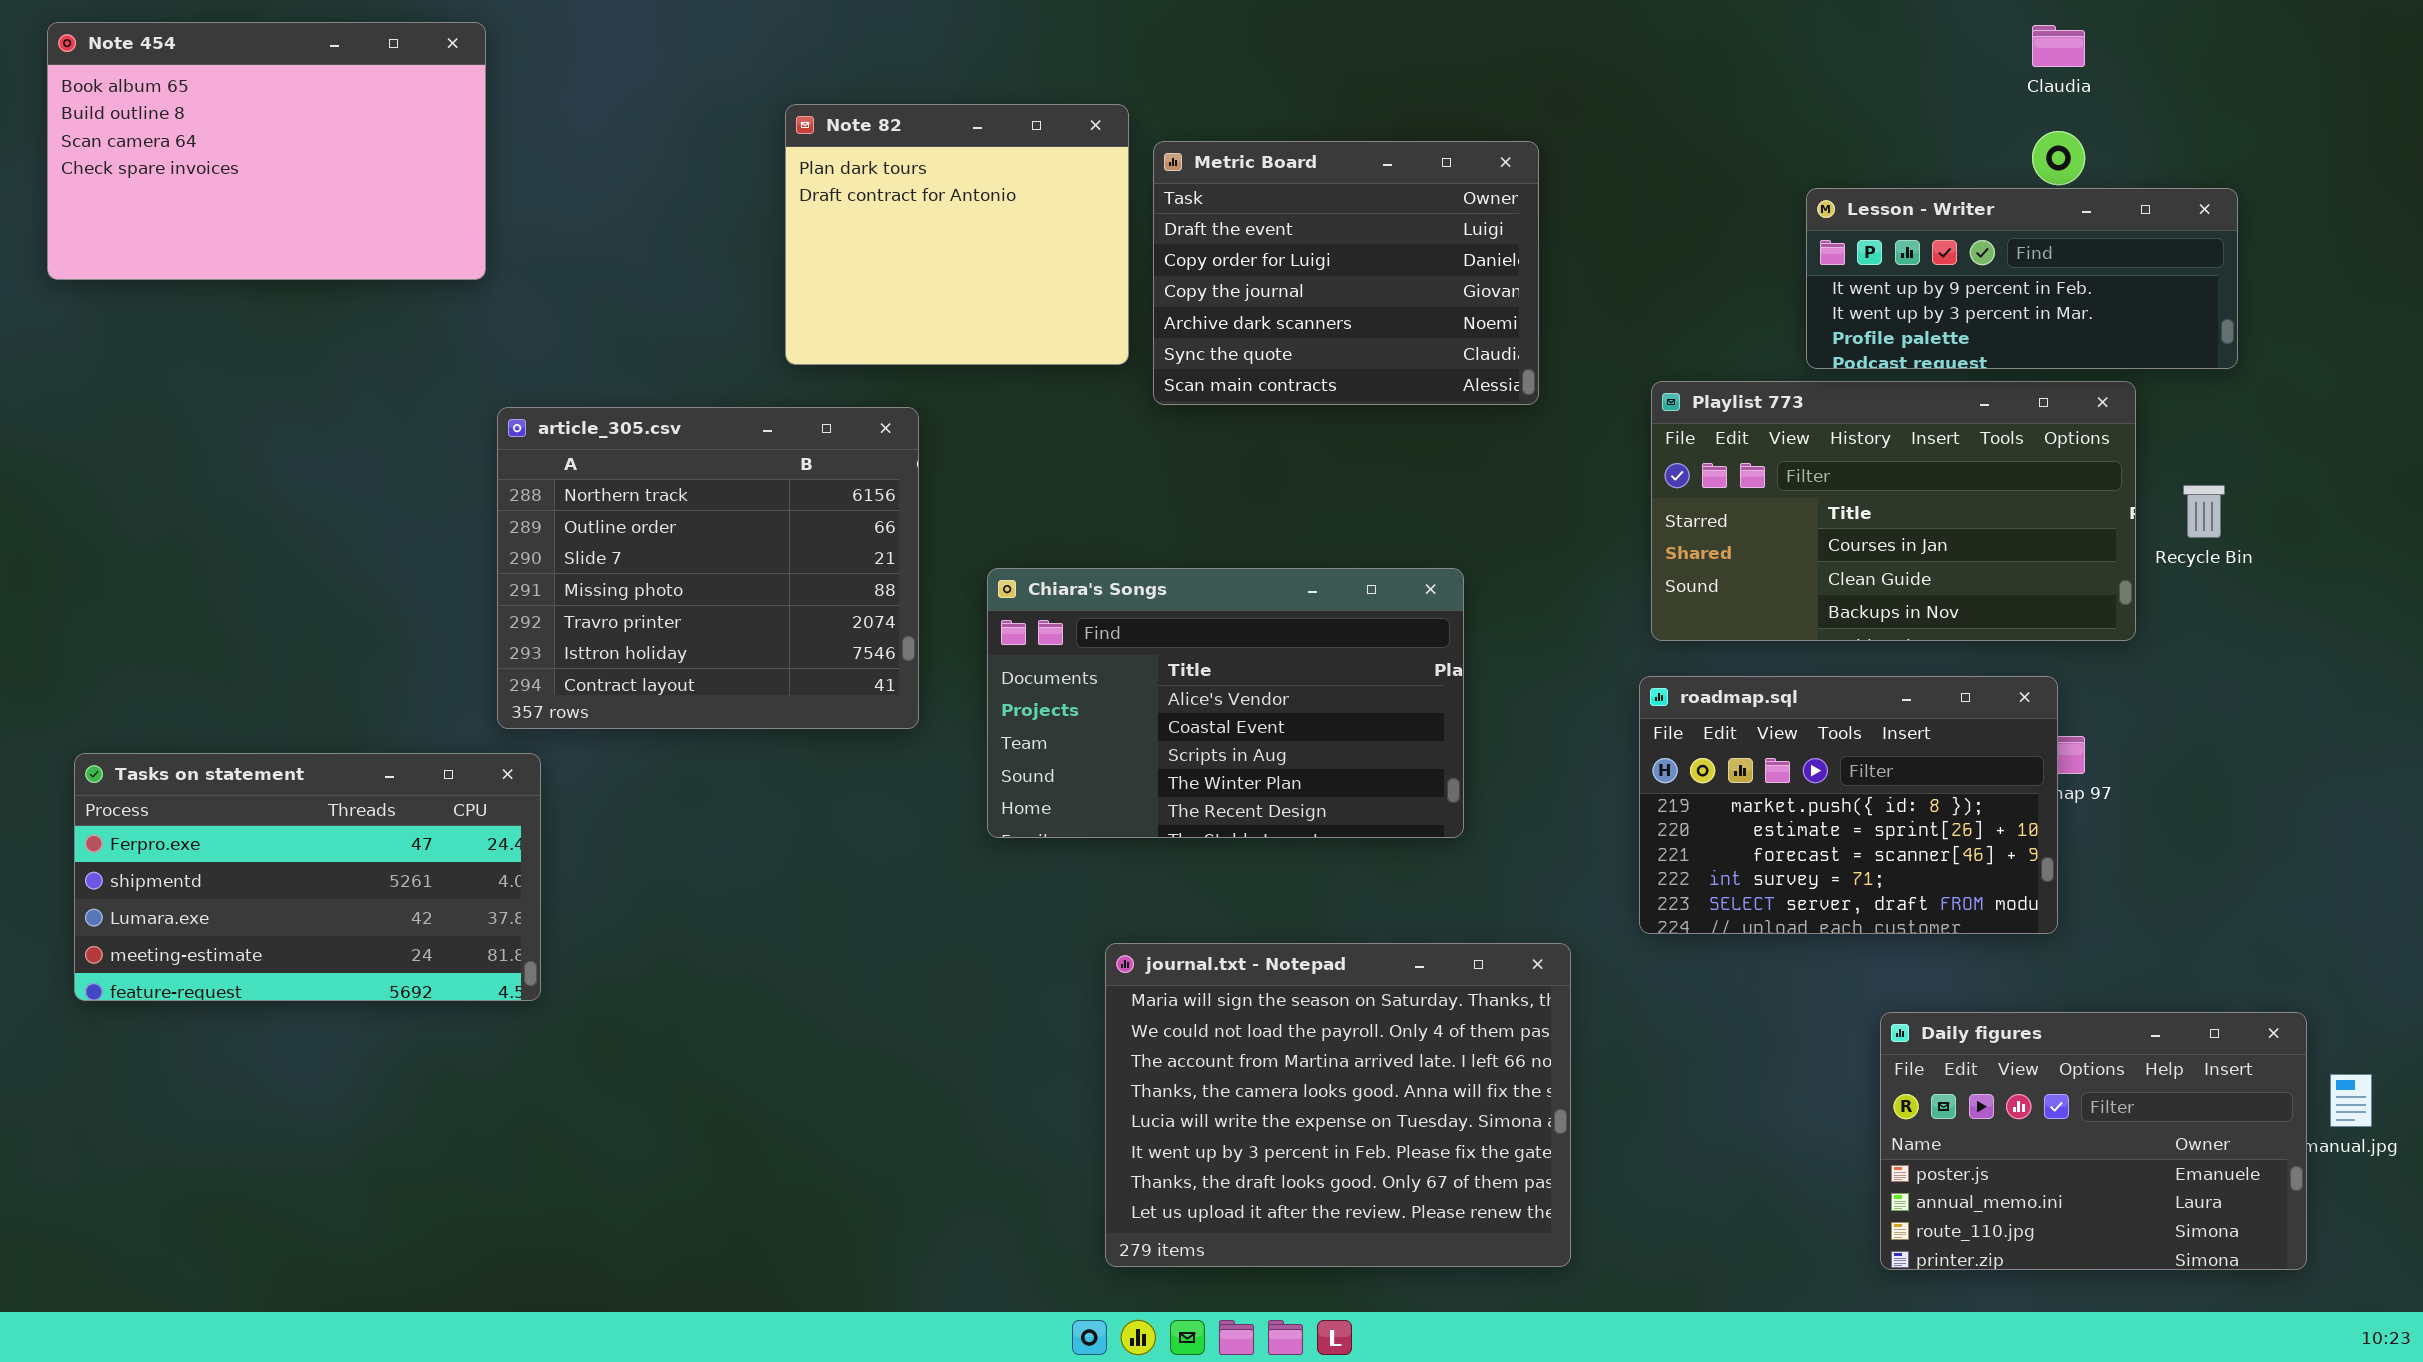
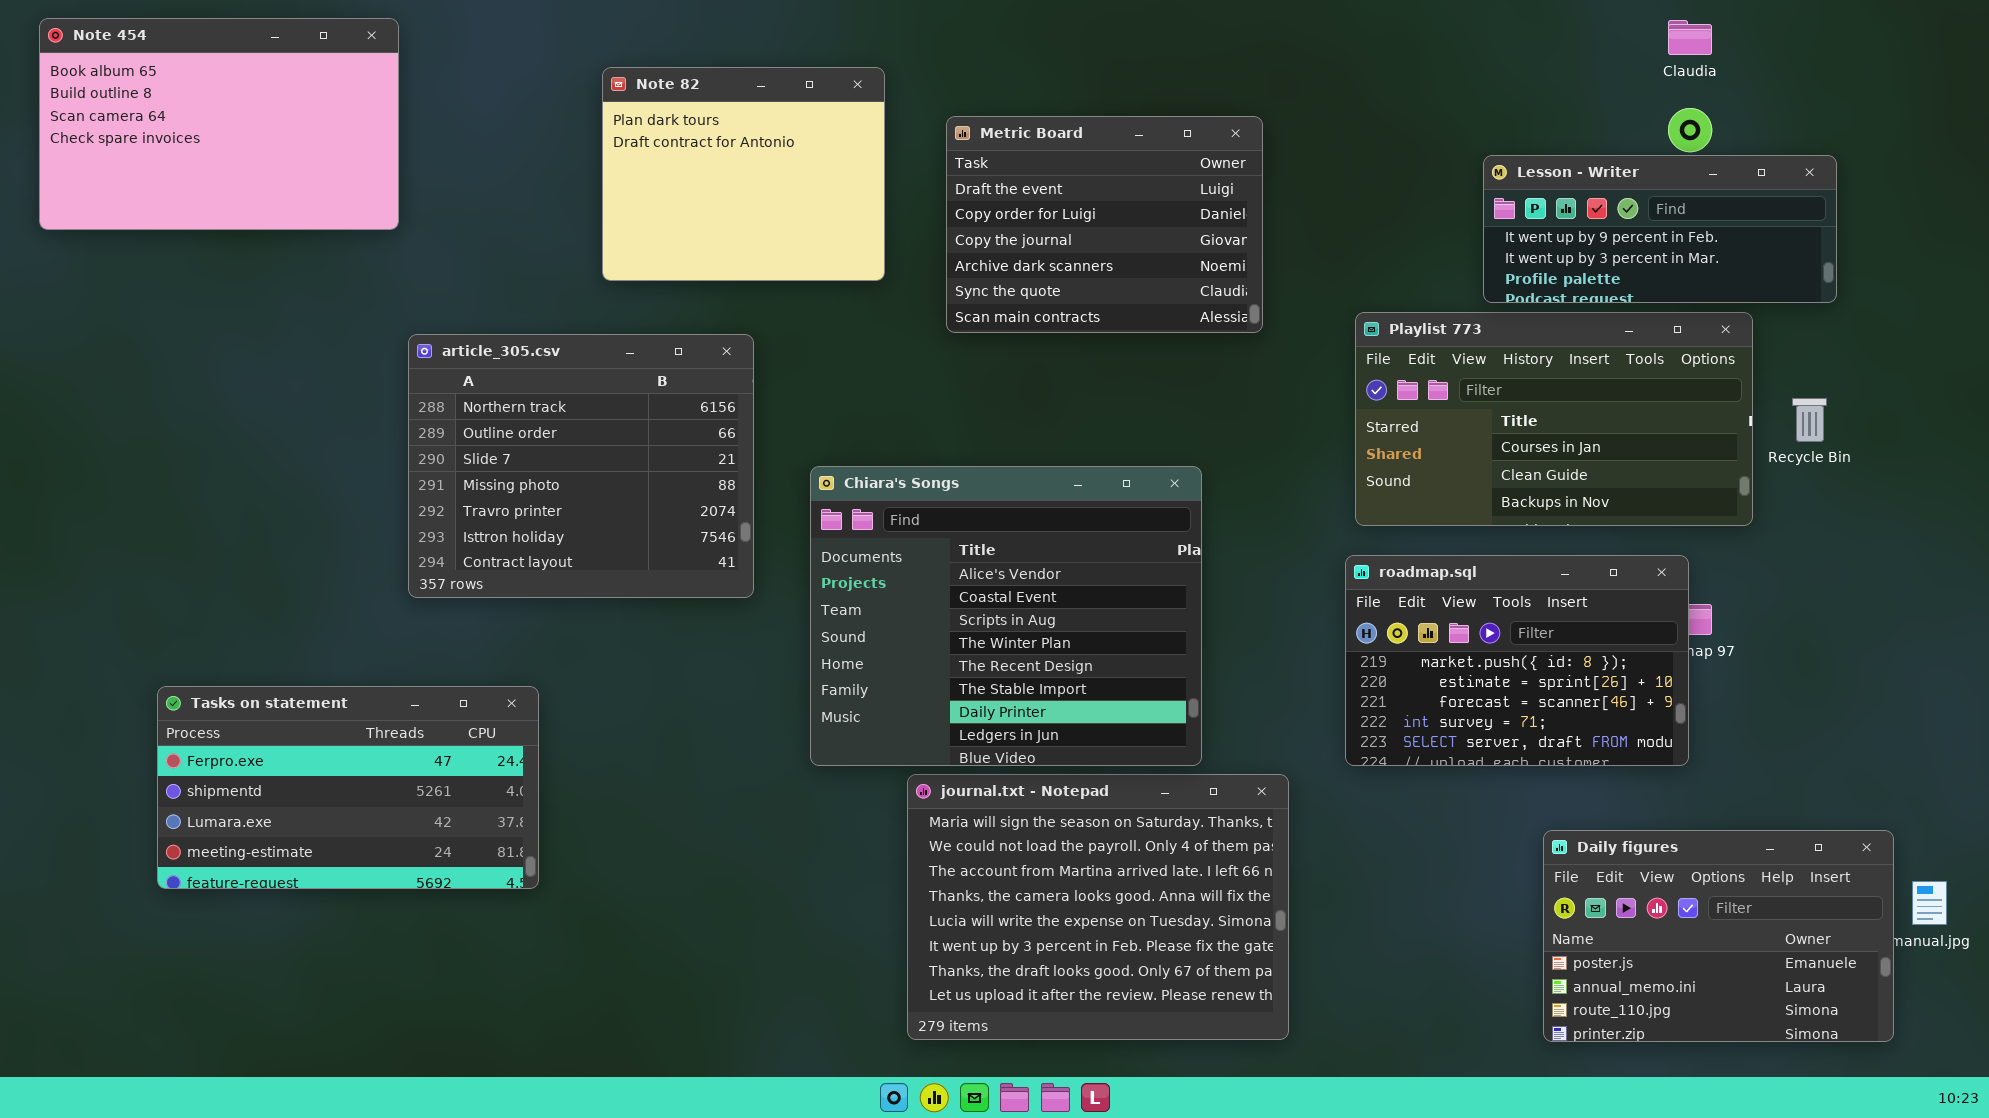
Note 82: [785,104,1129,365] -> [602,67,885,281], moved
Chiara's Songs: [987,568,1464,838] -> [810,466,1202,766], resized
Tasks on statement: [74,753,541,1001] -> [157,686,539,889], moved

